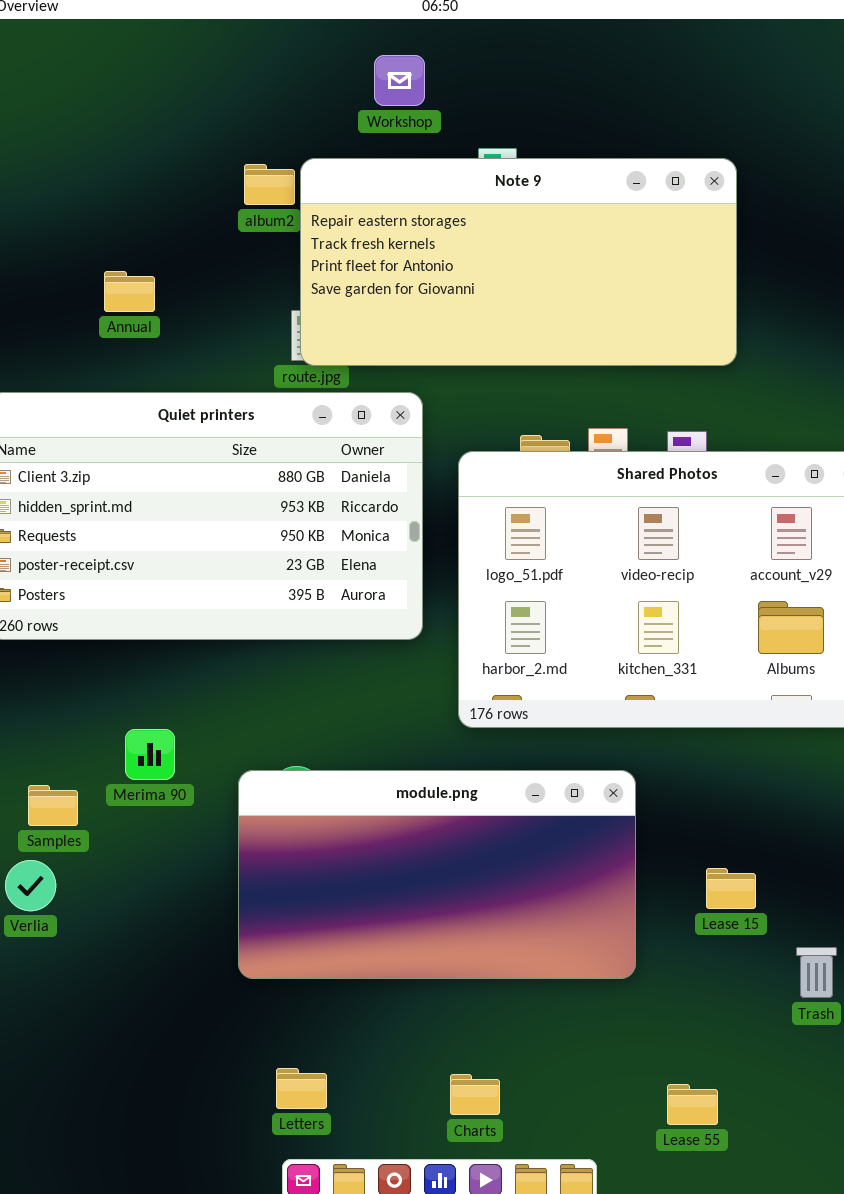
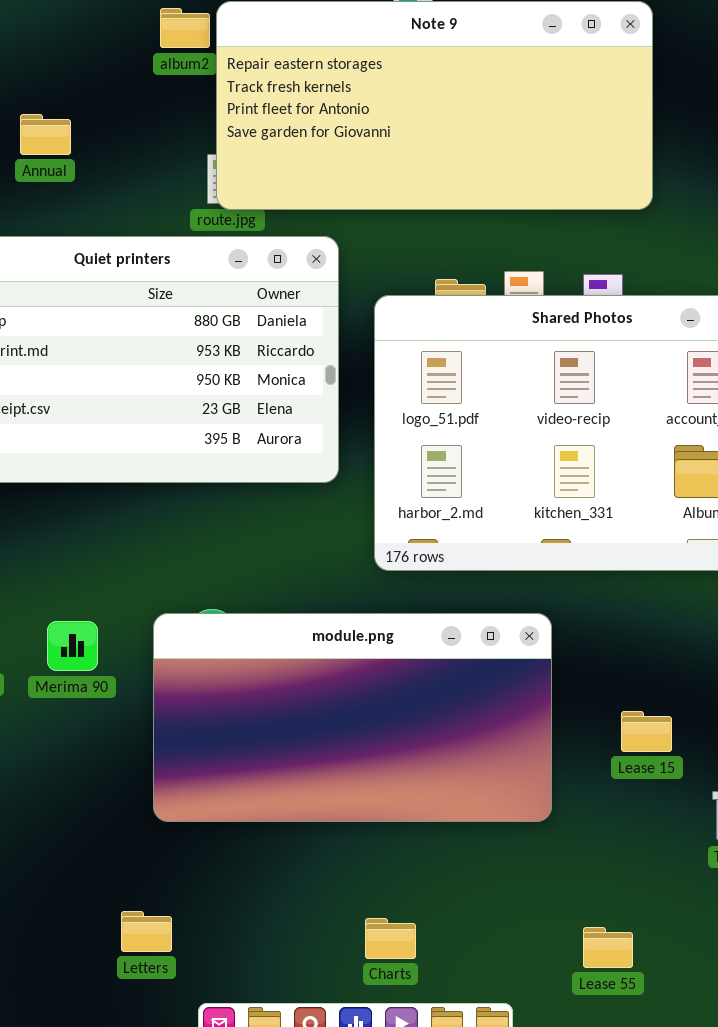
Merima 90: [125,729,175,780] -> [47,621,98,671], moved
Letters: [276,1068,327,1109] -> [121,911,172,952], moved

